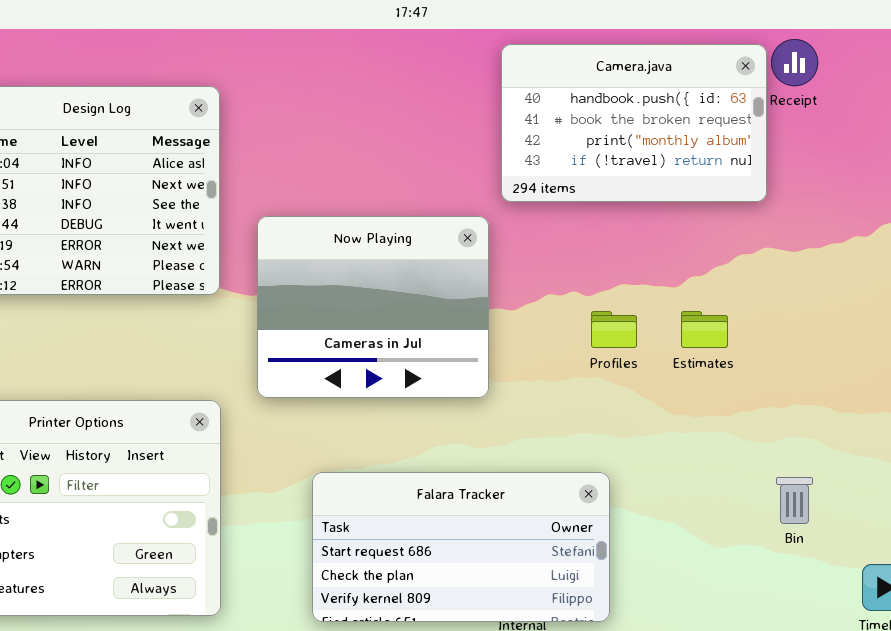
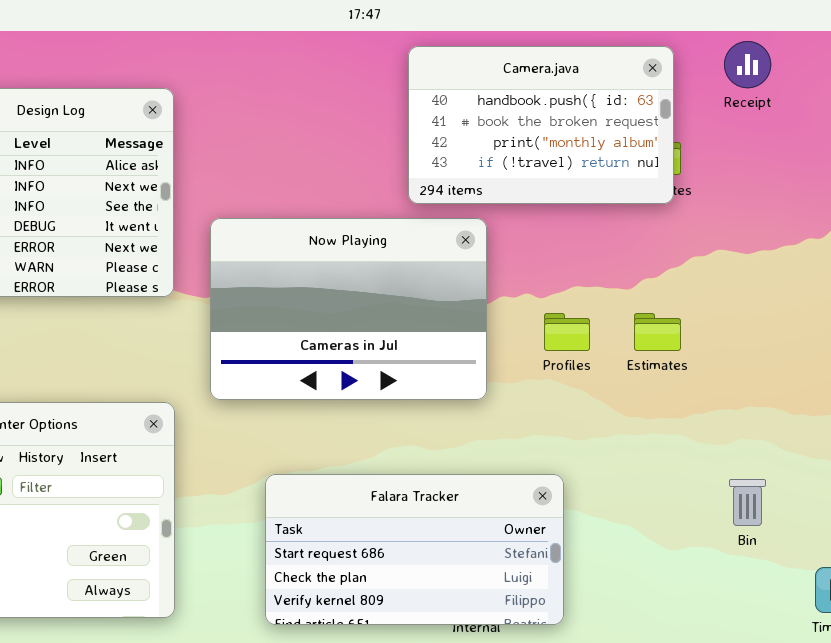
Camera.java: [501,44,767,202] -> [408,46,674,204], moved
Now Playing: [257,216,489,398] -> [210,218,487,400], resized

